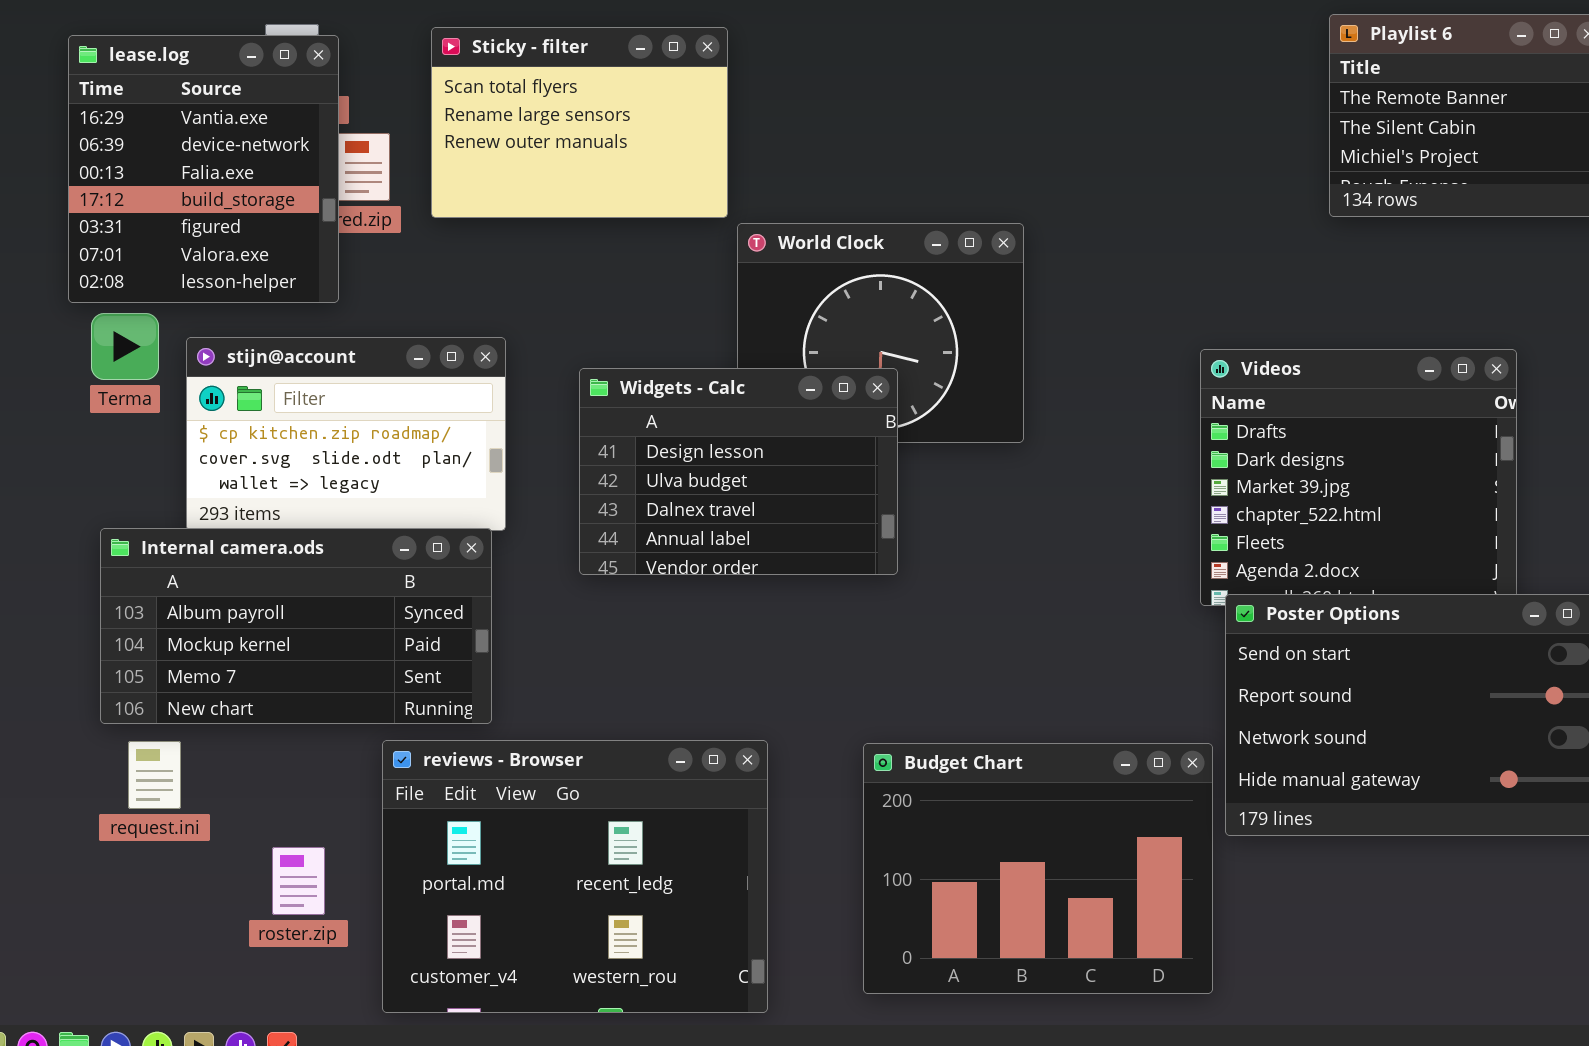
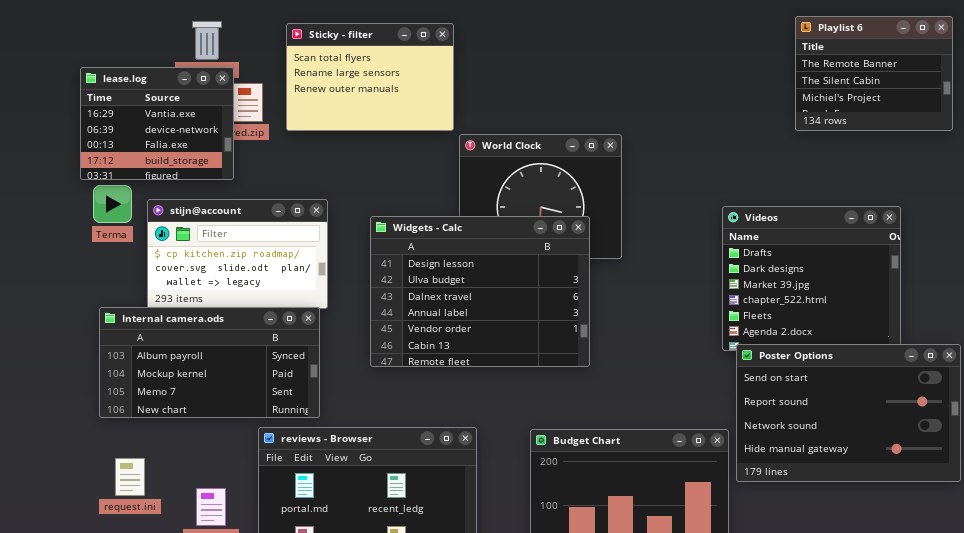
lease.log: [68,35,339,303] -> [80,67,234,180], resized
Widgets - Calc: [579,368,898,575] -> [370,216,590,367], resized
request.ini: [128,741,181,809] -> [115,458,145,496], moved

